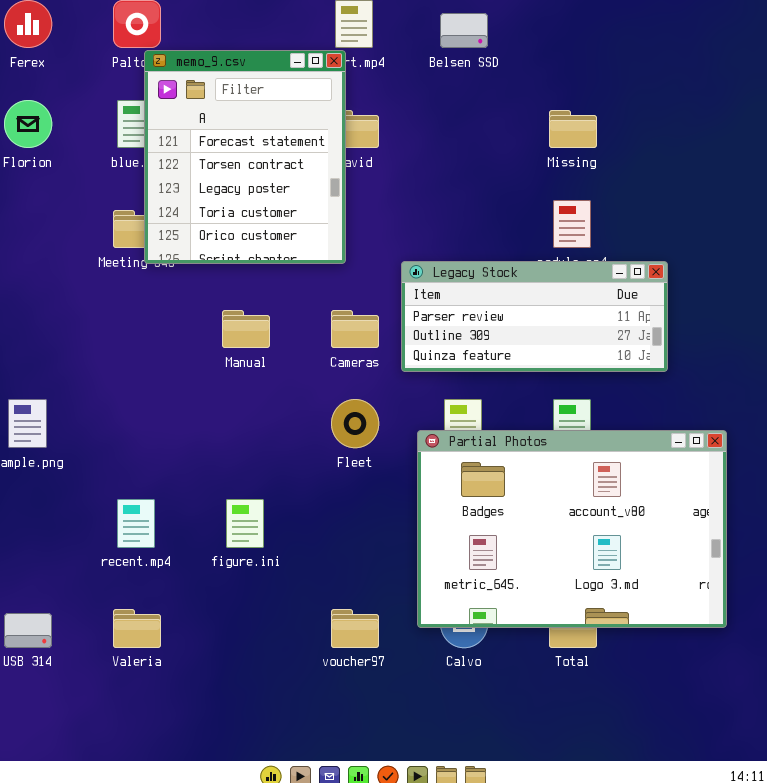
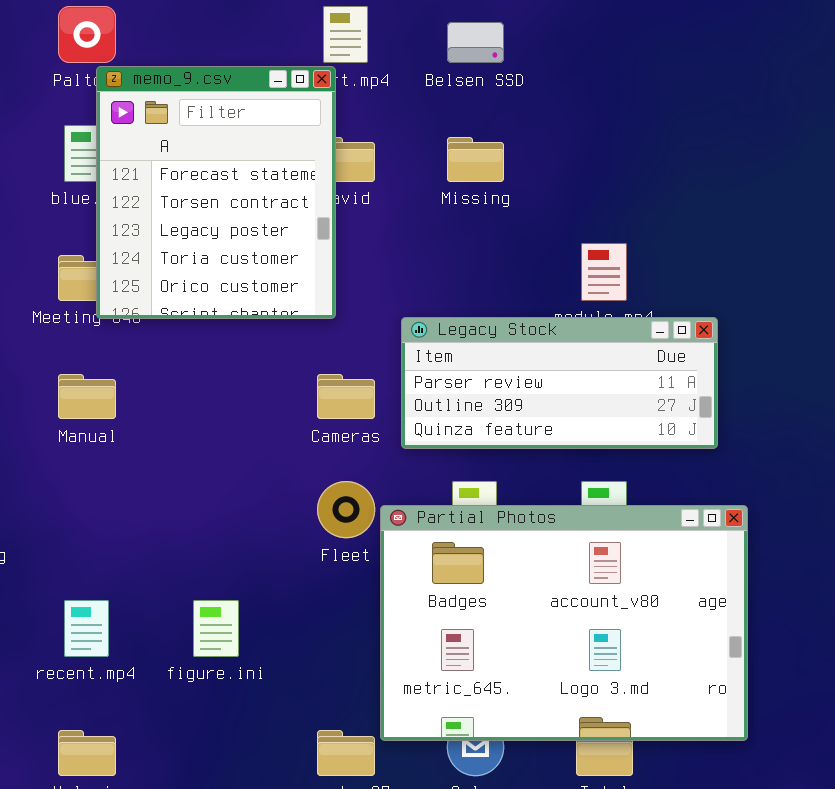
Missing: [549,110,597,148] -> [447,137,504,182], moved
Manual: [222,310,270,348] -> [58,374,116,419], moved
Partial Photos: [417,430,727,628] -> [380,505,748,741], moved

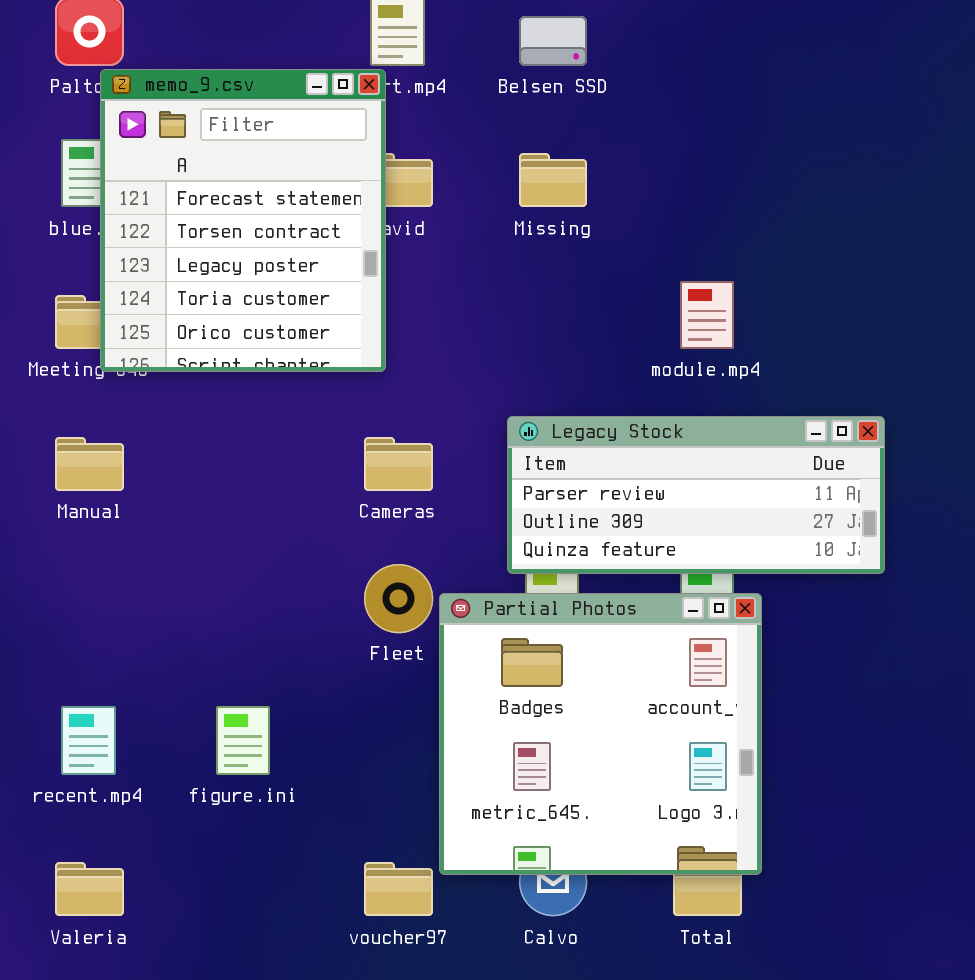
Legacy Stock: [401,317,718,449] -> [507,416,885,574], moved
Partial Photos: [380,505,748,741] -> [439,593,762,875], resized

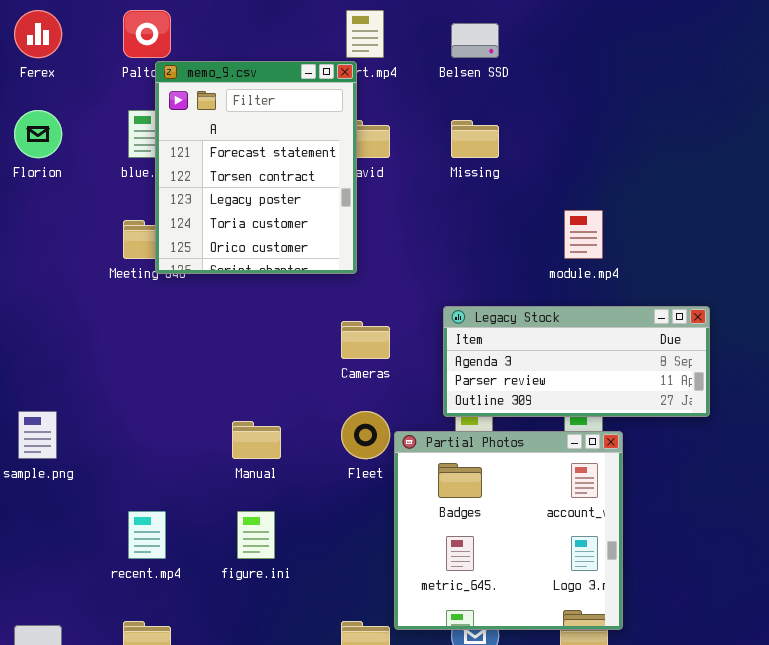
Legacy Stock: [507,416,885,574] -> [443,306,710,417], scrolled up 1 row
Manual: [55,437,124,491] -> [232,421,281,459], moved

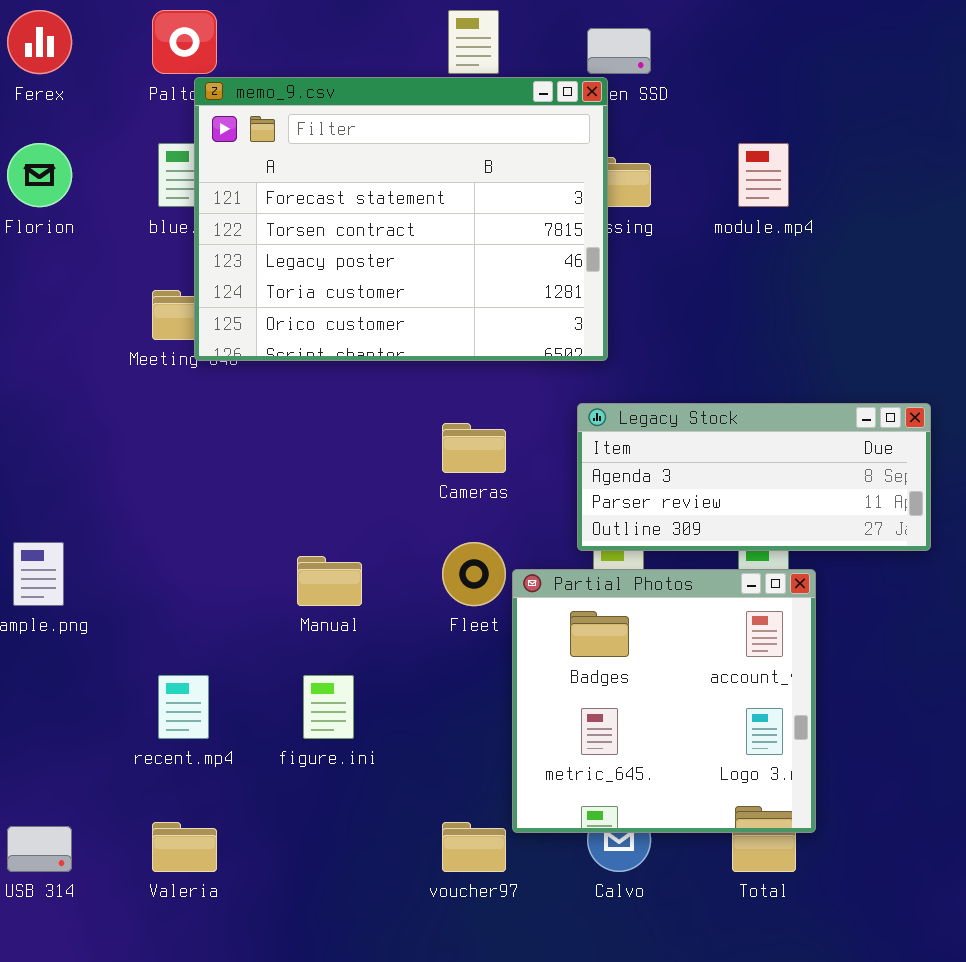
memo_9.csv: [155,61,357,274] -> [194,77,608,361], resized
module.mp4: [564,210,603,259] -> [738,143,789,207], moved

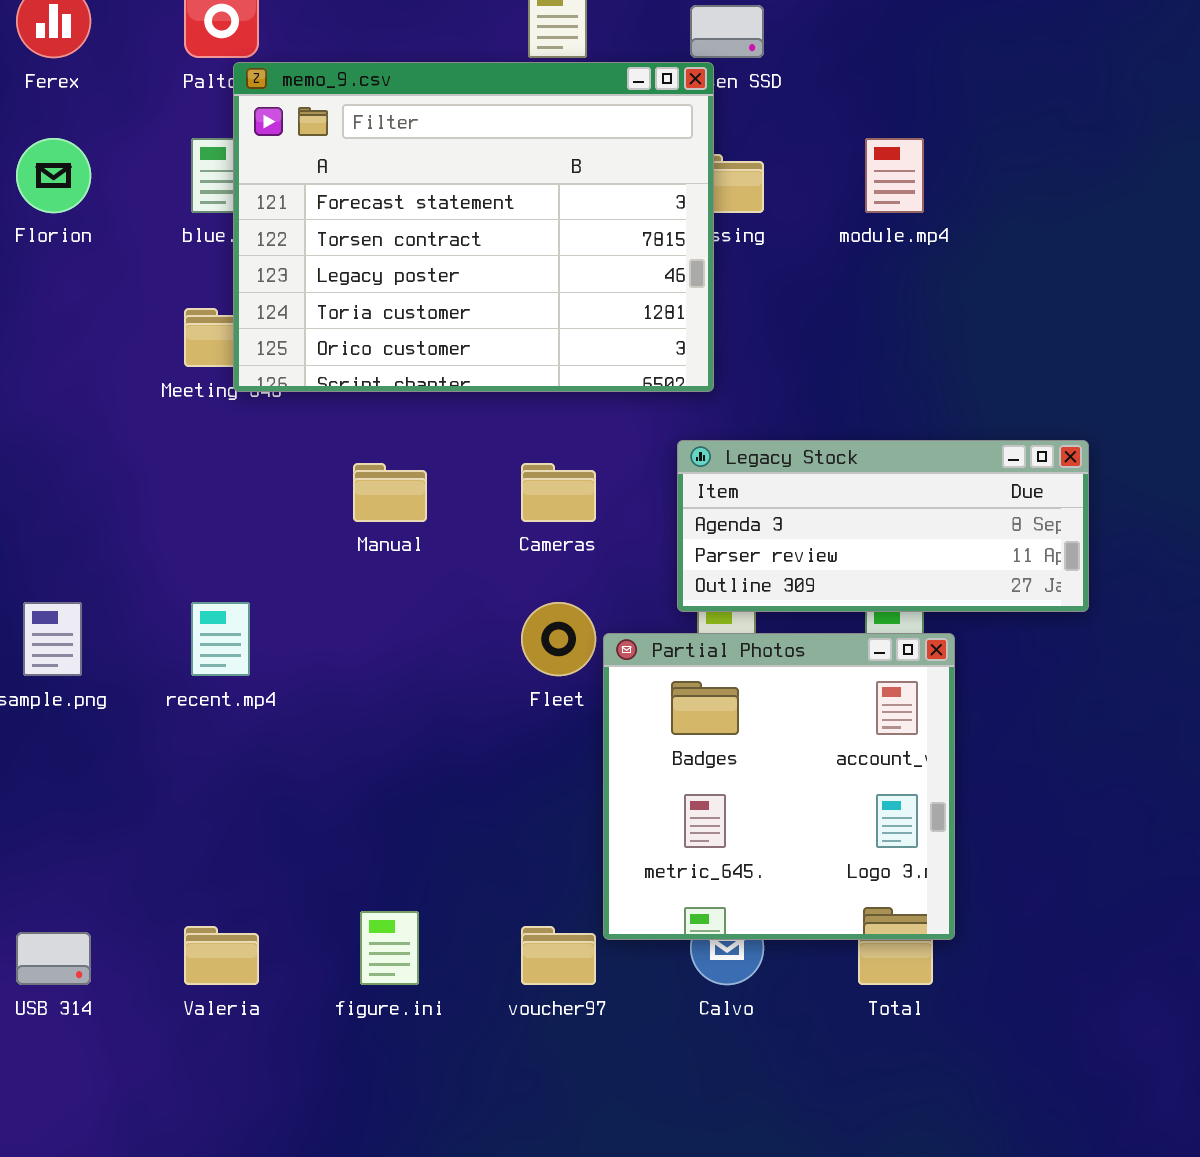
Manual: [297,556,362,606] -> [353,463,427,522], moved
recent.mp4: [158,675,209,739] -> [191,602,250,676], moved
figure.ini: [303,675,354,739] -> [360,911,419,985], moved

